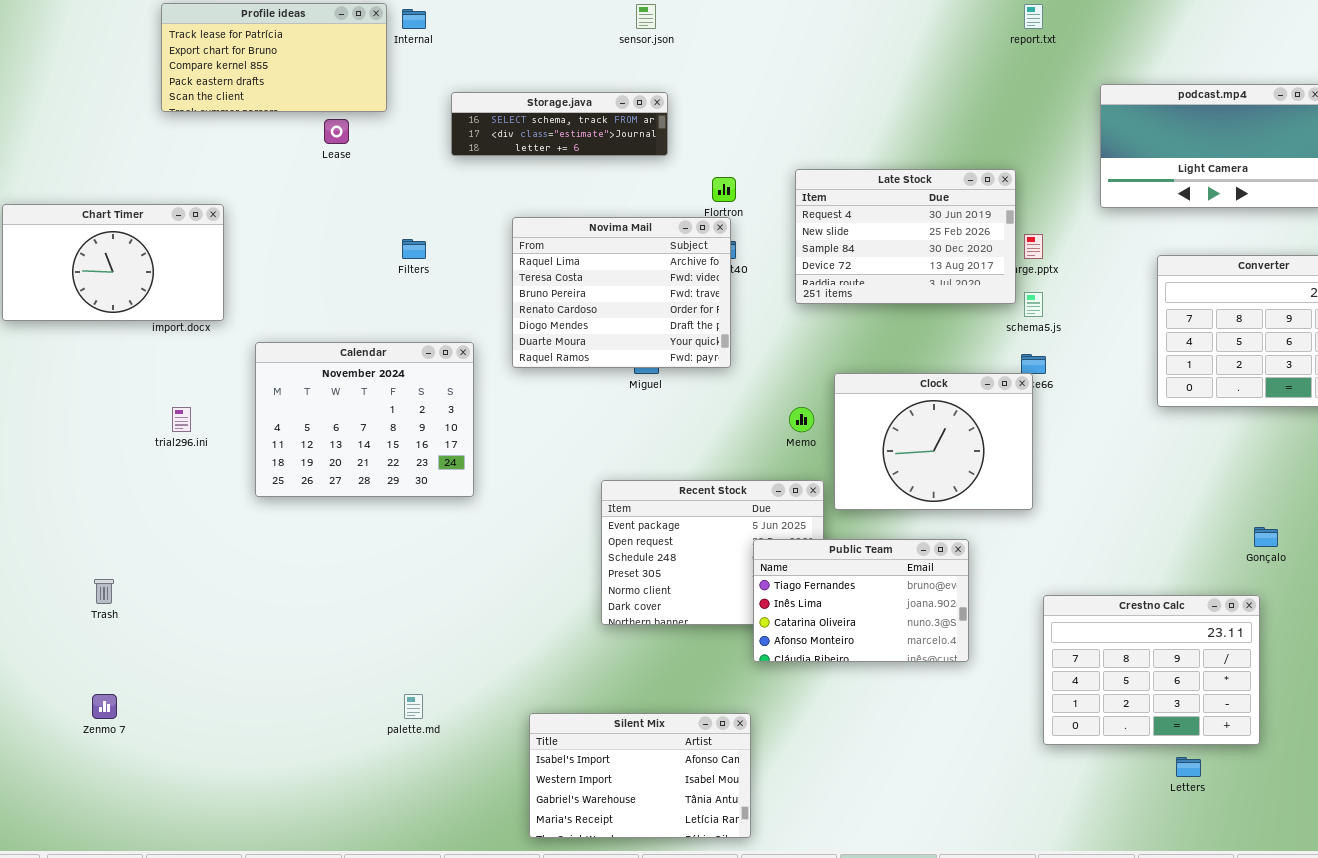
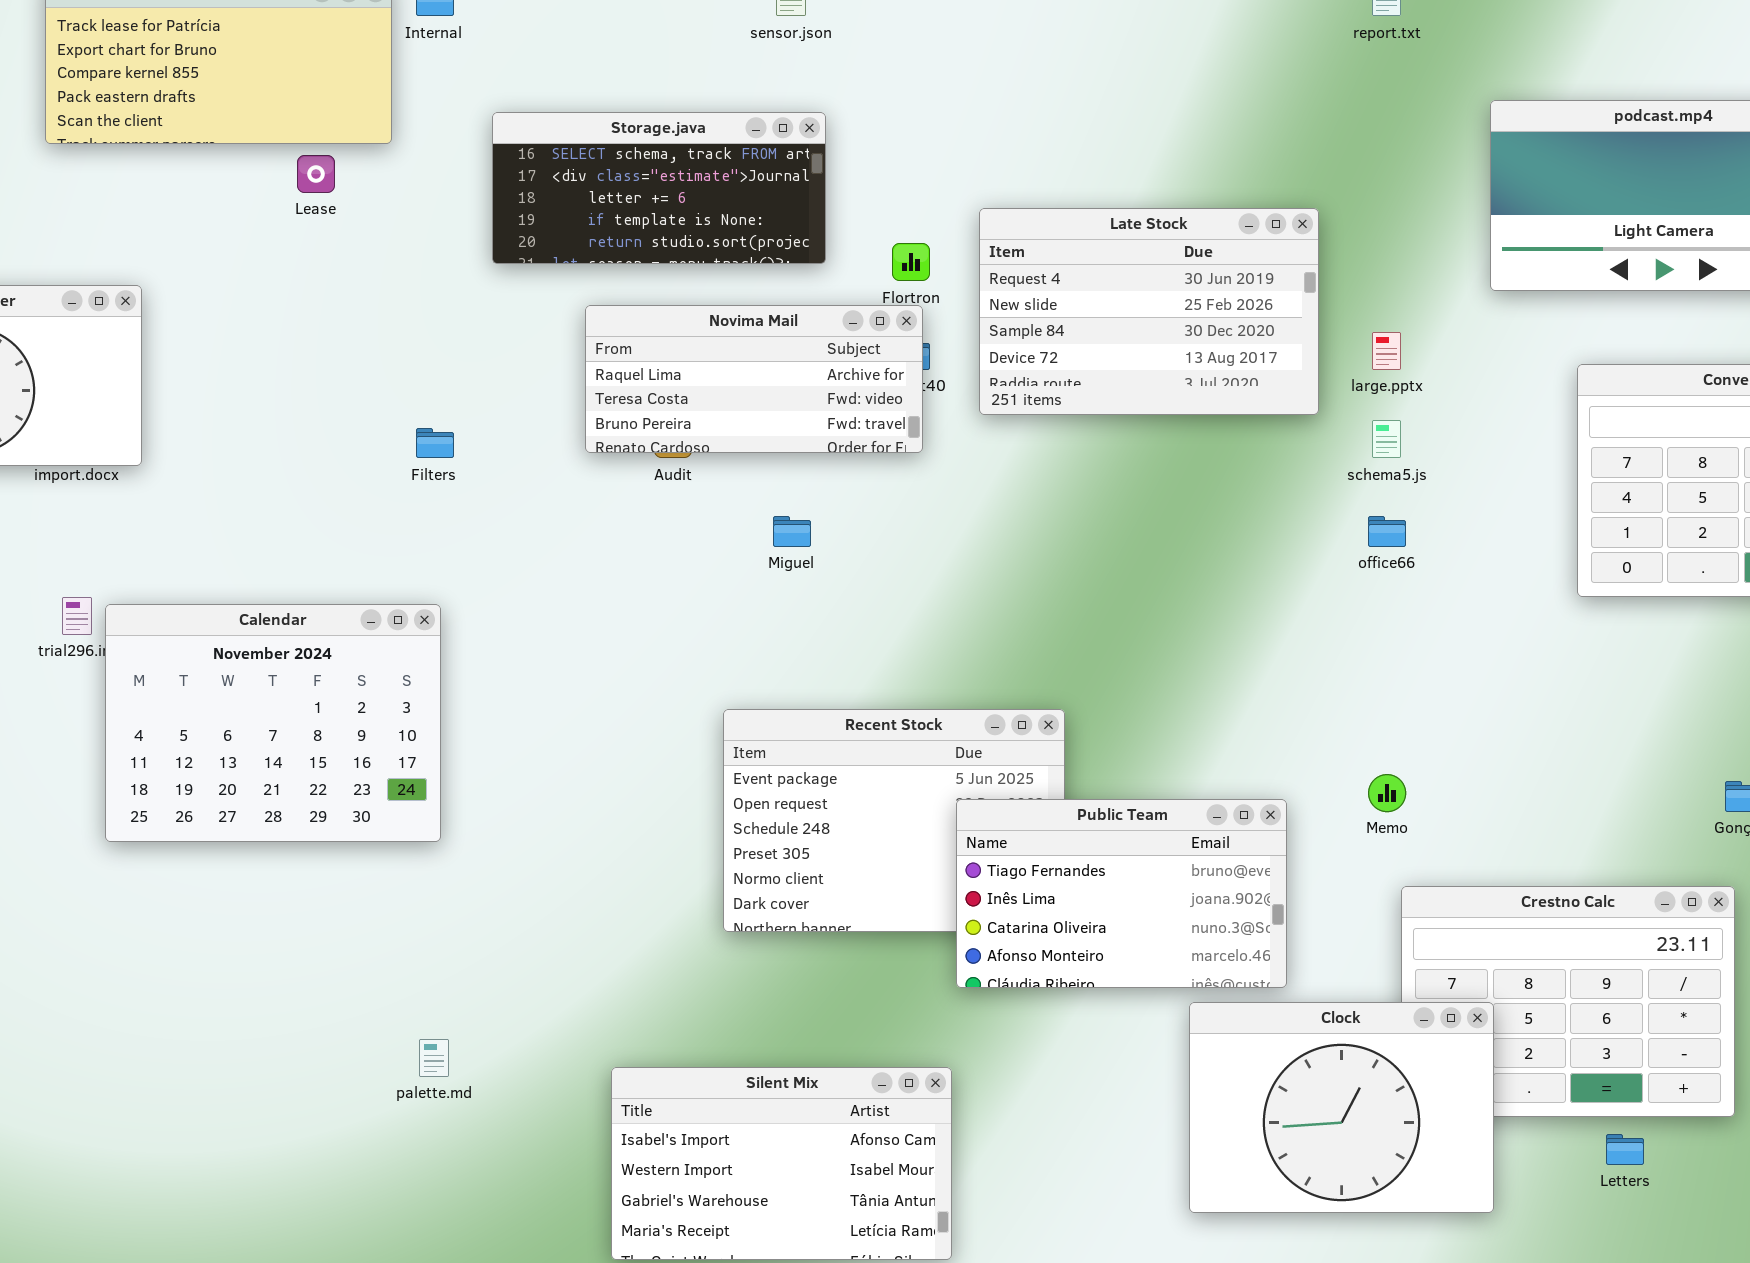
Storage.java: [451,92,668,156] -> [492,112,826,264], resized
Late Stock: [795,169,1016,304] -> [979,208,1319,415], moved
Novima Mail: [512,217,731,368] -> [585,305,923,453], resized
Filters: [402,239,426,259] -> [416,428,454,458], moved
Calendar: [255,342,474,497] -> [105,604,441,842], moved
Clock: [834,373,1033,510] -> [1189,1002,1494,1213], moved
Memo: [789,407,814,432] -> [1368,774,1406,812], moved

